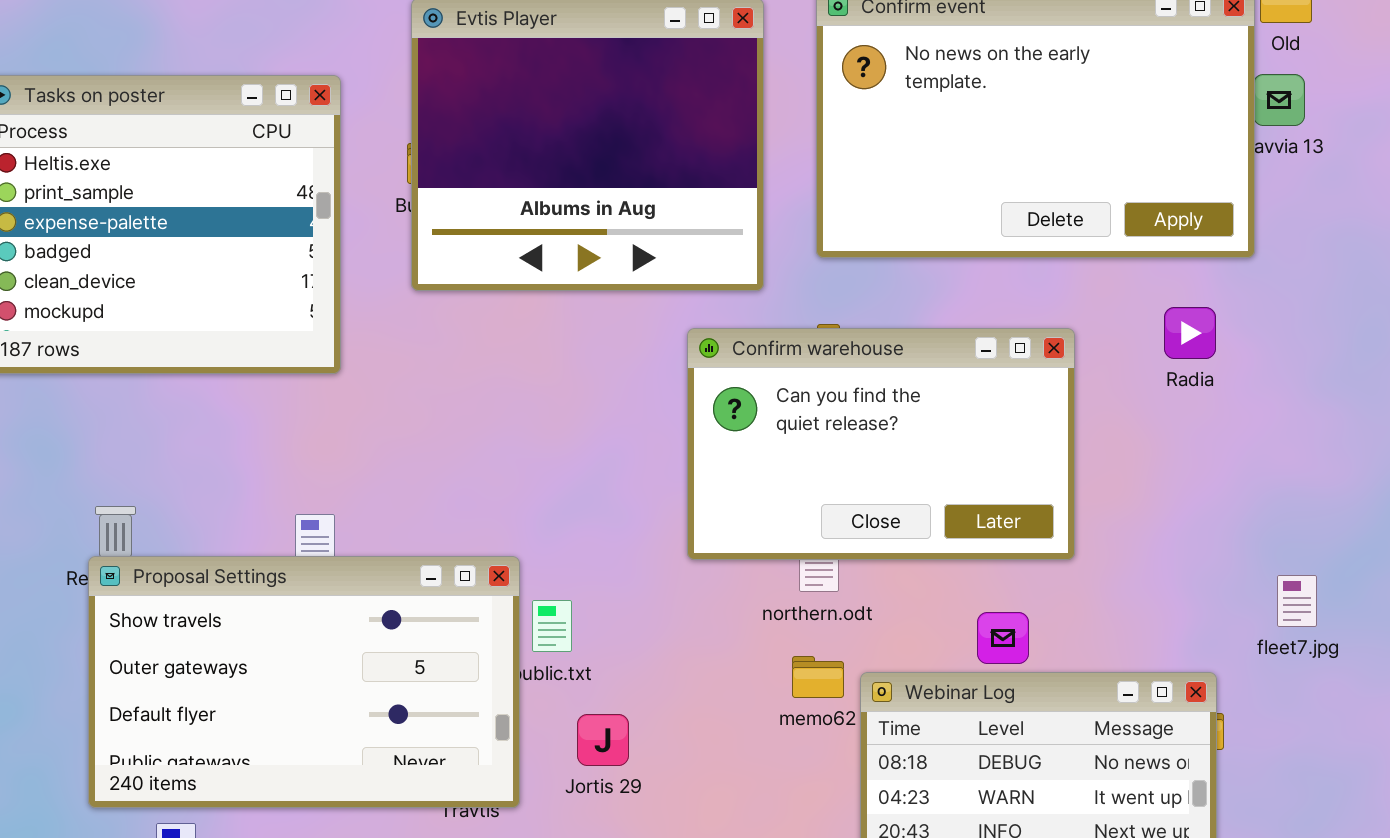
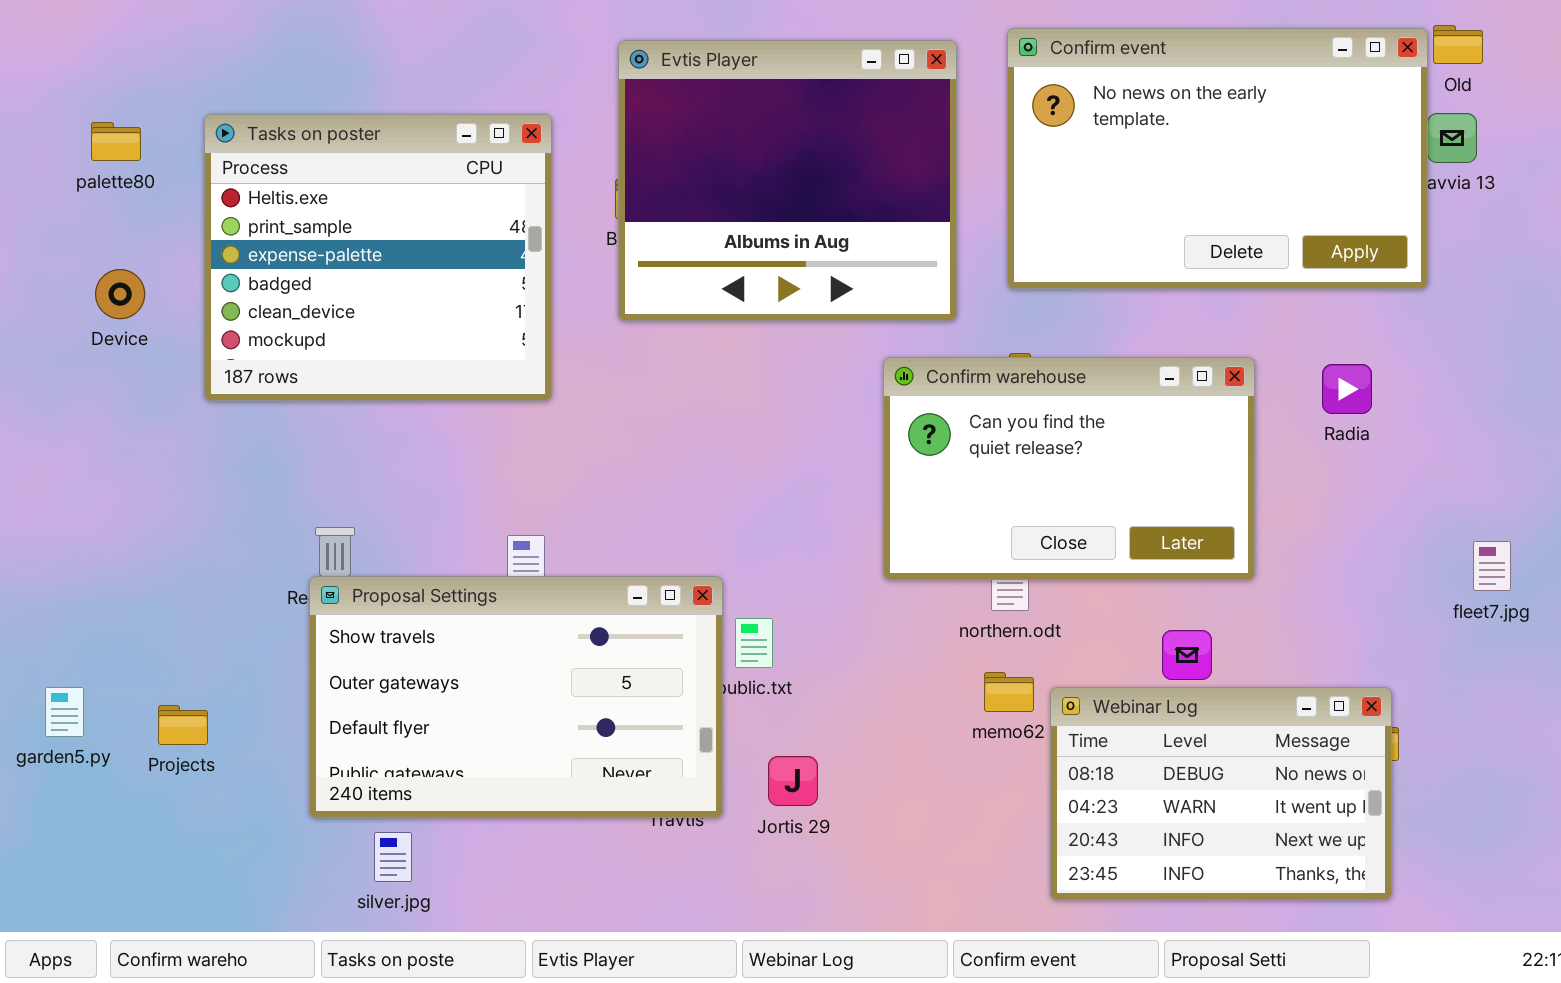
Radia: [1164,307,1216,359] -> [1322,364,1372,414], moved
fleet7.jpg: [1277,575,1317,627] -> [1473,541,1511,591], moved
Jortis 29: [577,714,629,766] -> [768,756,818,806], moved

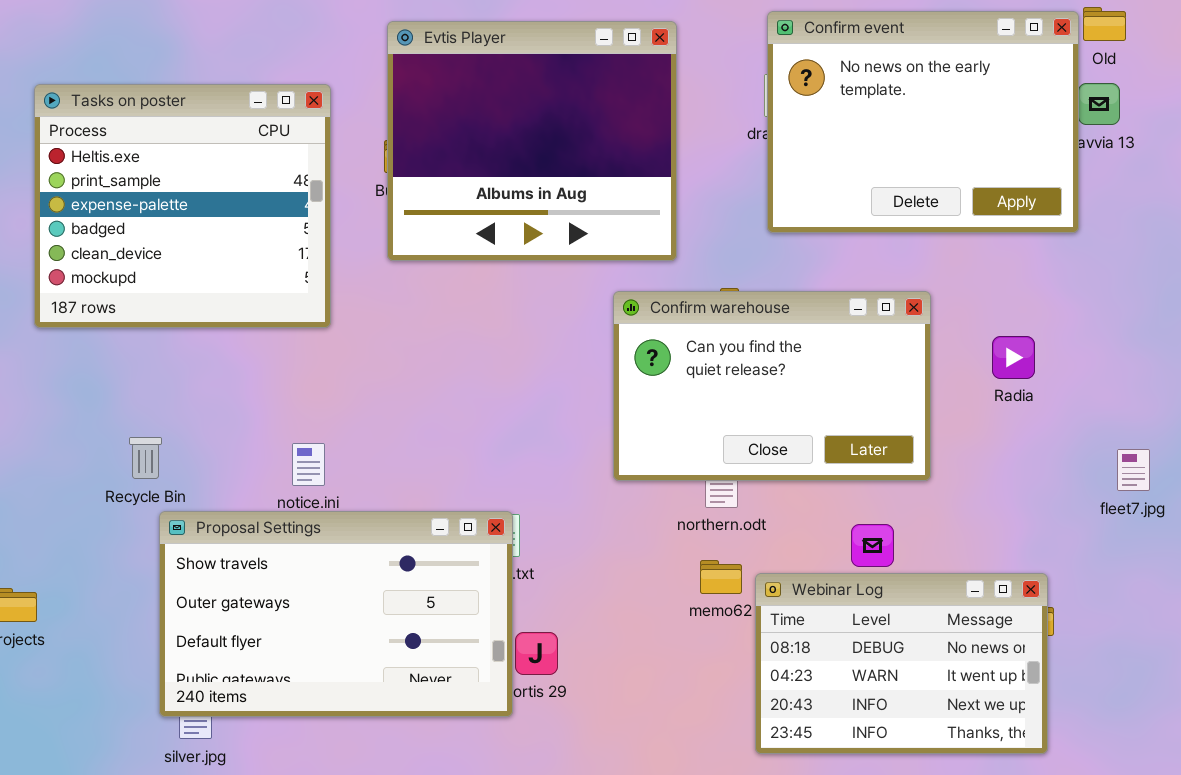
Confirm event: [1007,28,1428,289] -> [767,11,1079,233], resized
Radia: [1322,364,1372,414] -> [992,336,1035,379], moved
Proposal Settings: [309,576,723,818] -> [159,511,513,717], moved

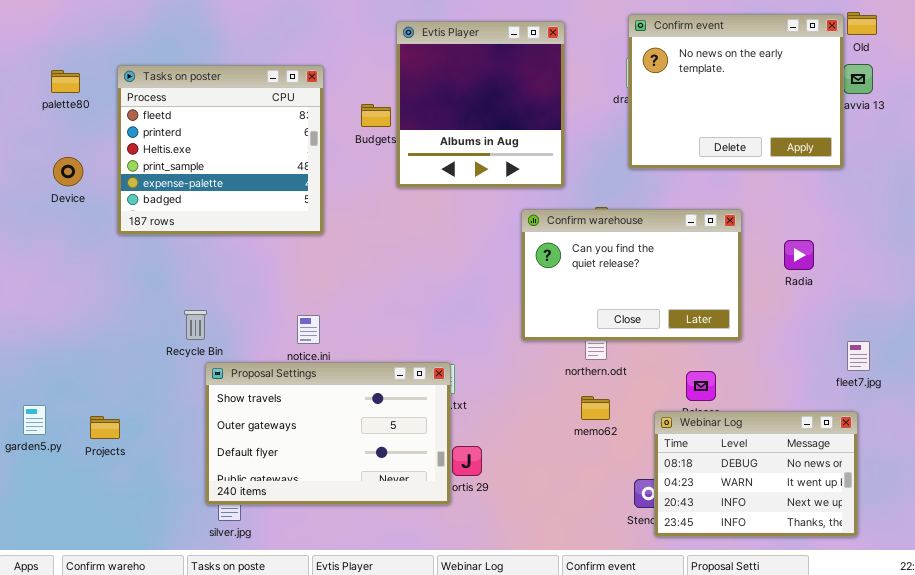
Evtis Player: [387,21,677,261] -> [396,21,565,188], resized
Tasks on poster: [34,84,331,328] -> [117,65,324,235], scrolled up 2 rows
fleet7.jpg: [1117,449,1150,491] -> [847,341,870,371], moved
Webinar Log: [755,573,1048,754] -> [654,411,858,537], moved

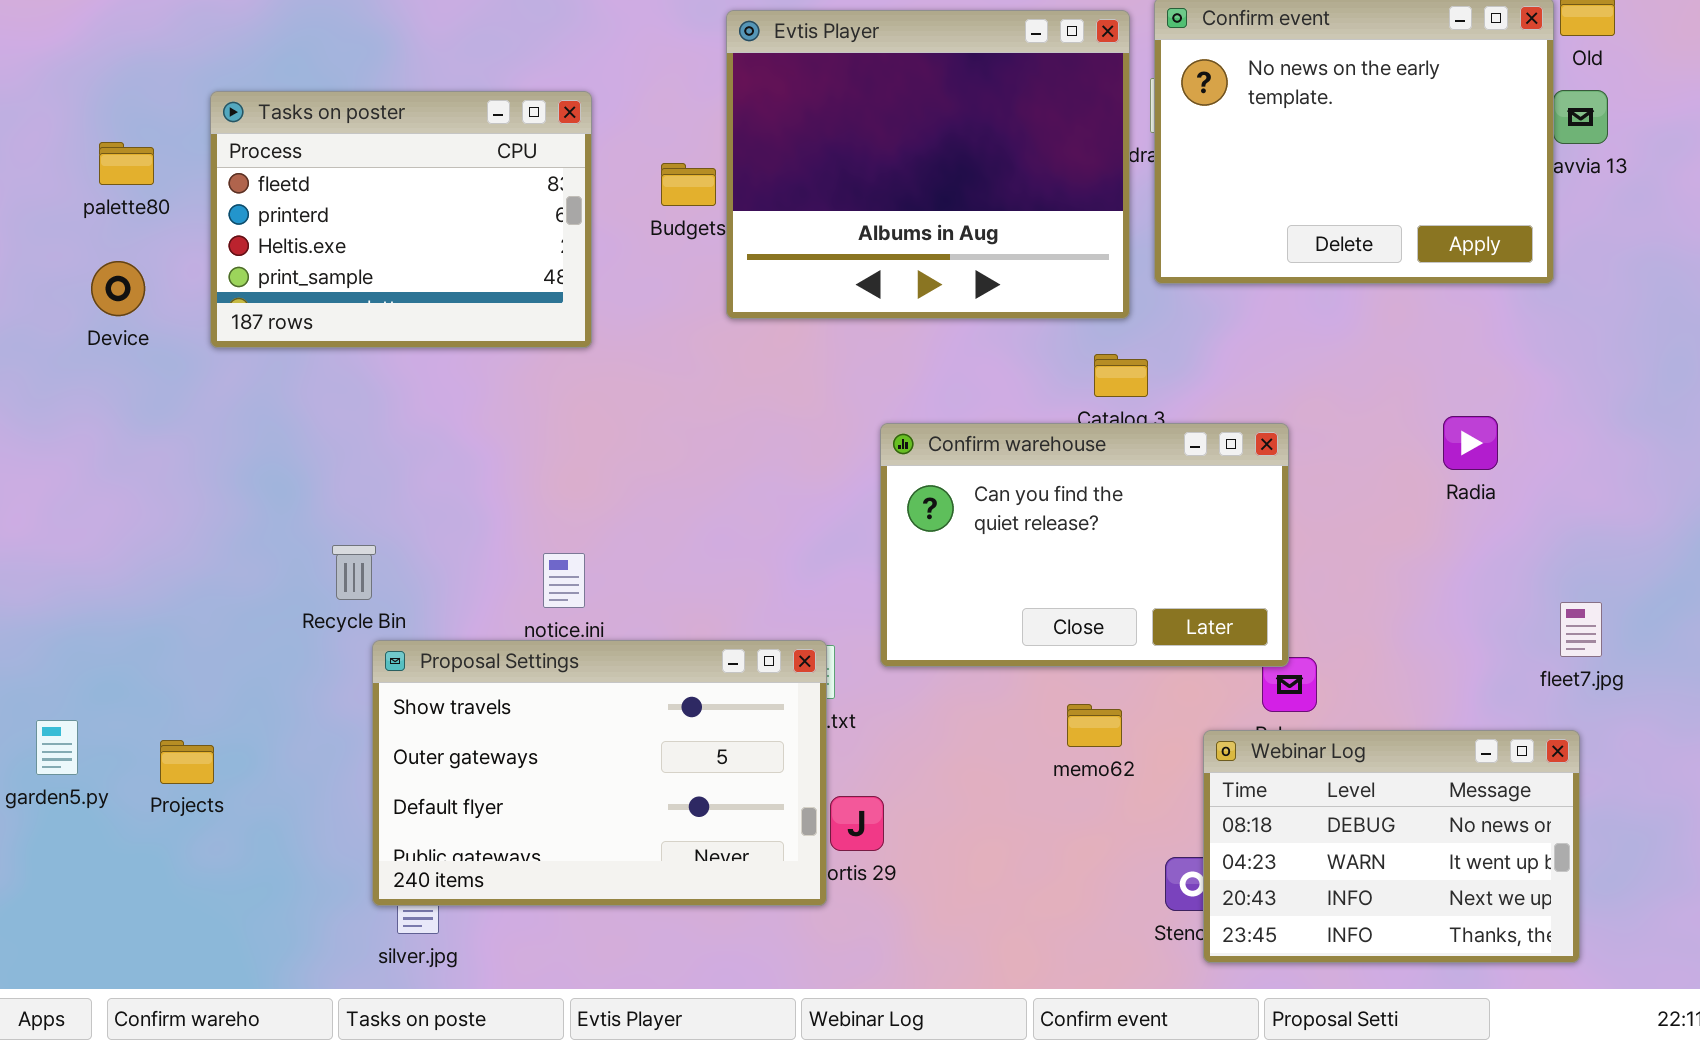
Evtis Player: [396,21,565,188] -> [726,10,1130,319], resized
Tasks on poster: [117,65,324,235] -> [210,91,592,348], resized
palette80: [51,70,80,93] -> [99,142,154,185], moved
Confirm warehouse: [521,209,742,341] -> [880,423,1289,667], moved

